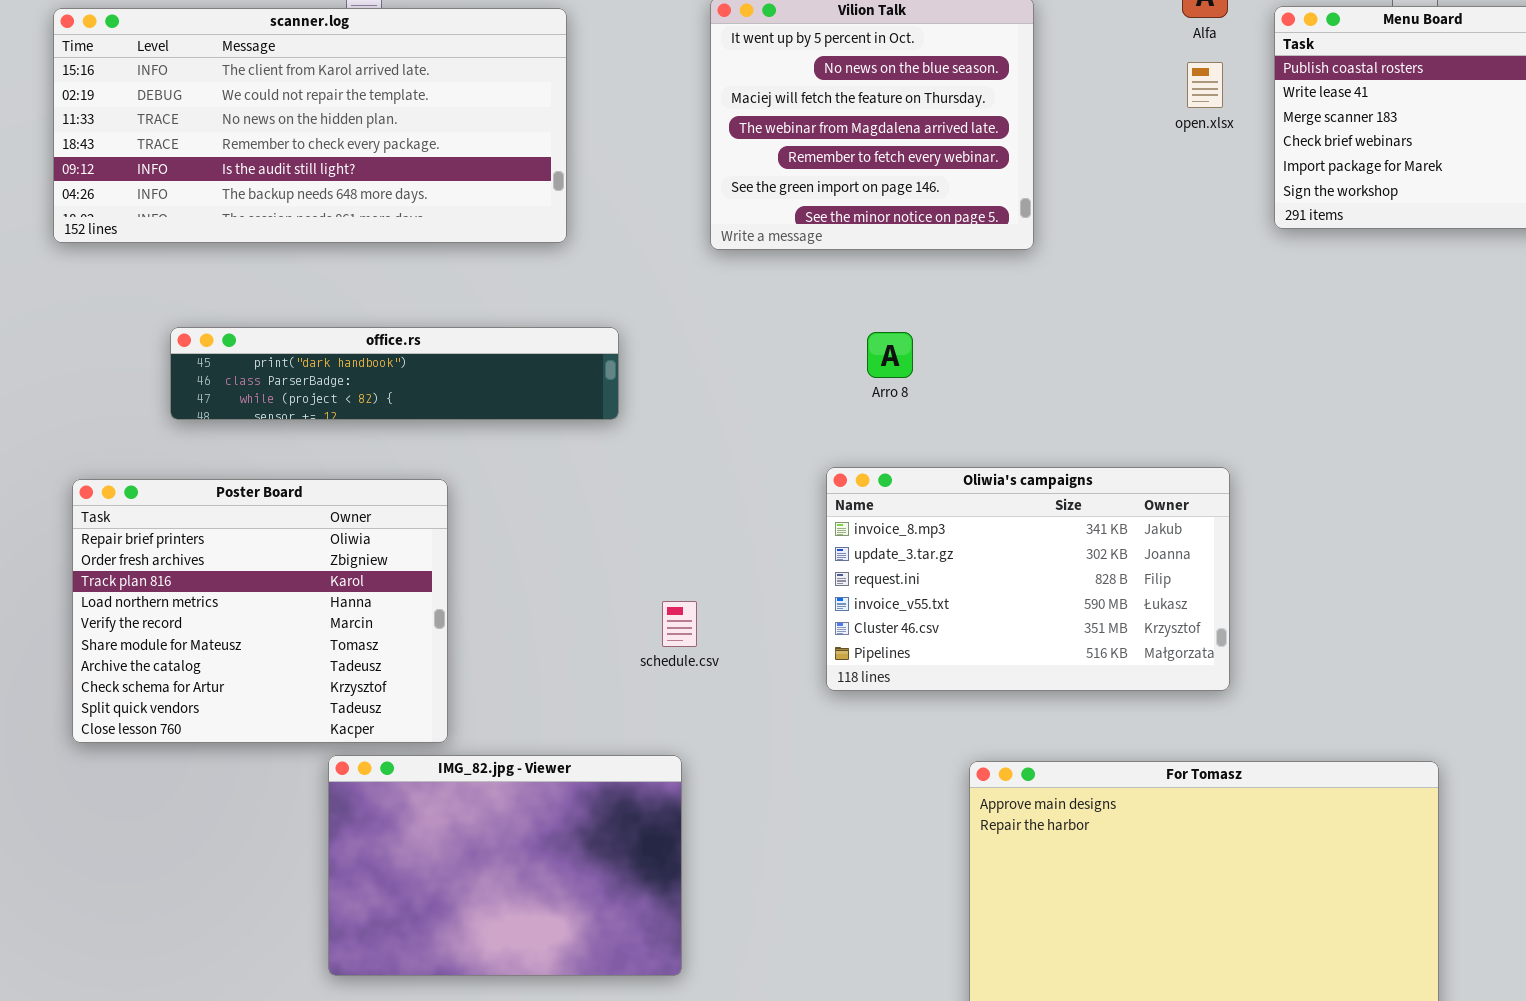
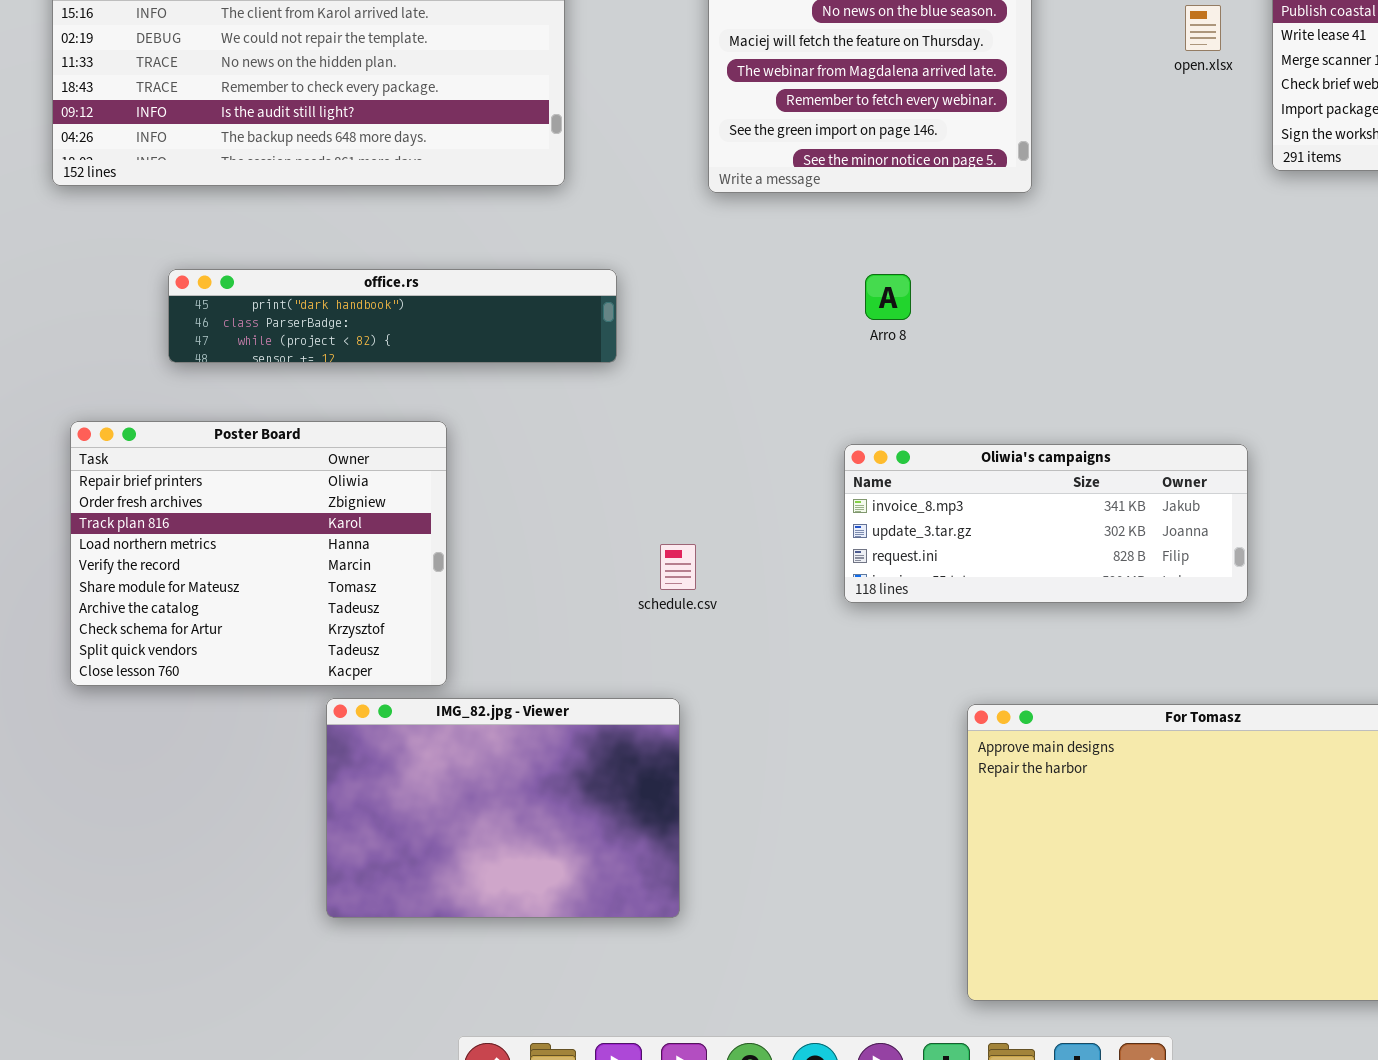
Oliwia's campaigns: [826,467,1230,691] -> [844,444,1248,603], moved, resized

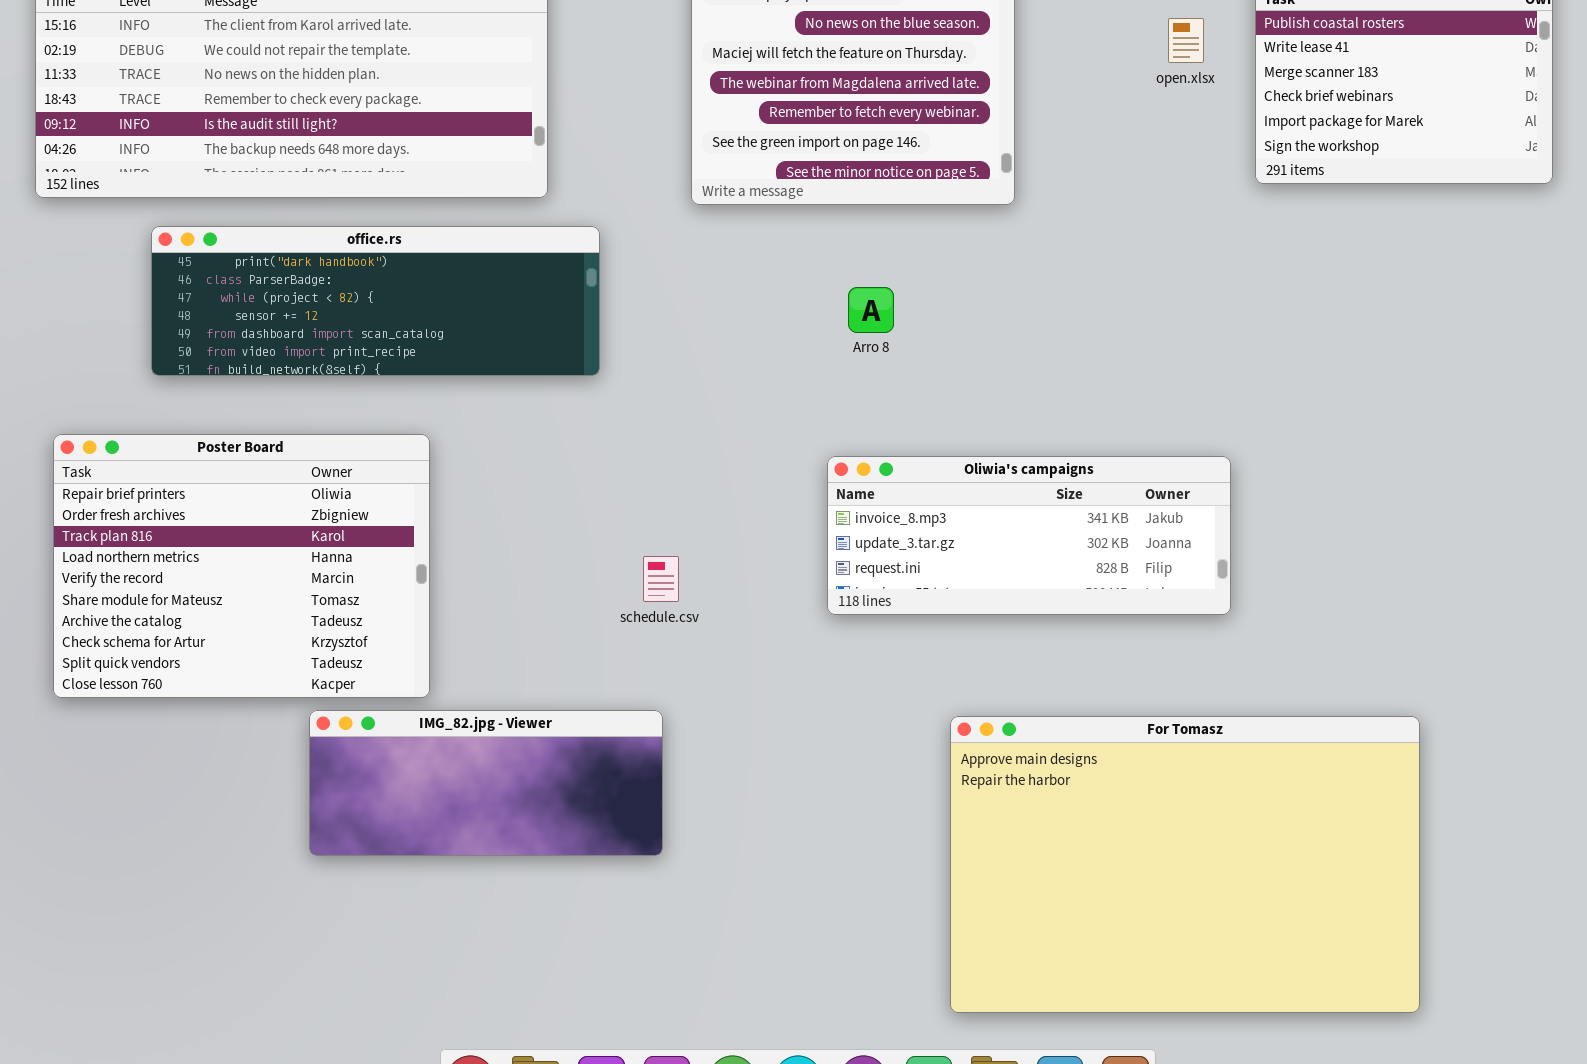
office.rs: [168,269,617,363] -> [151,226,600,376], resized
IMG_82.jpg - Viewer: [326,698,680,918] -> [309,710,663,856], resized

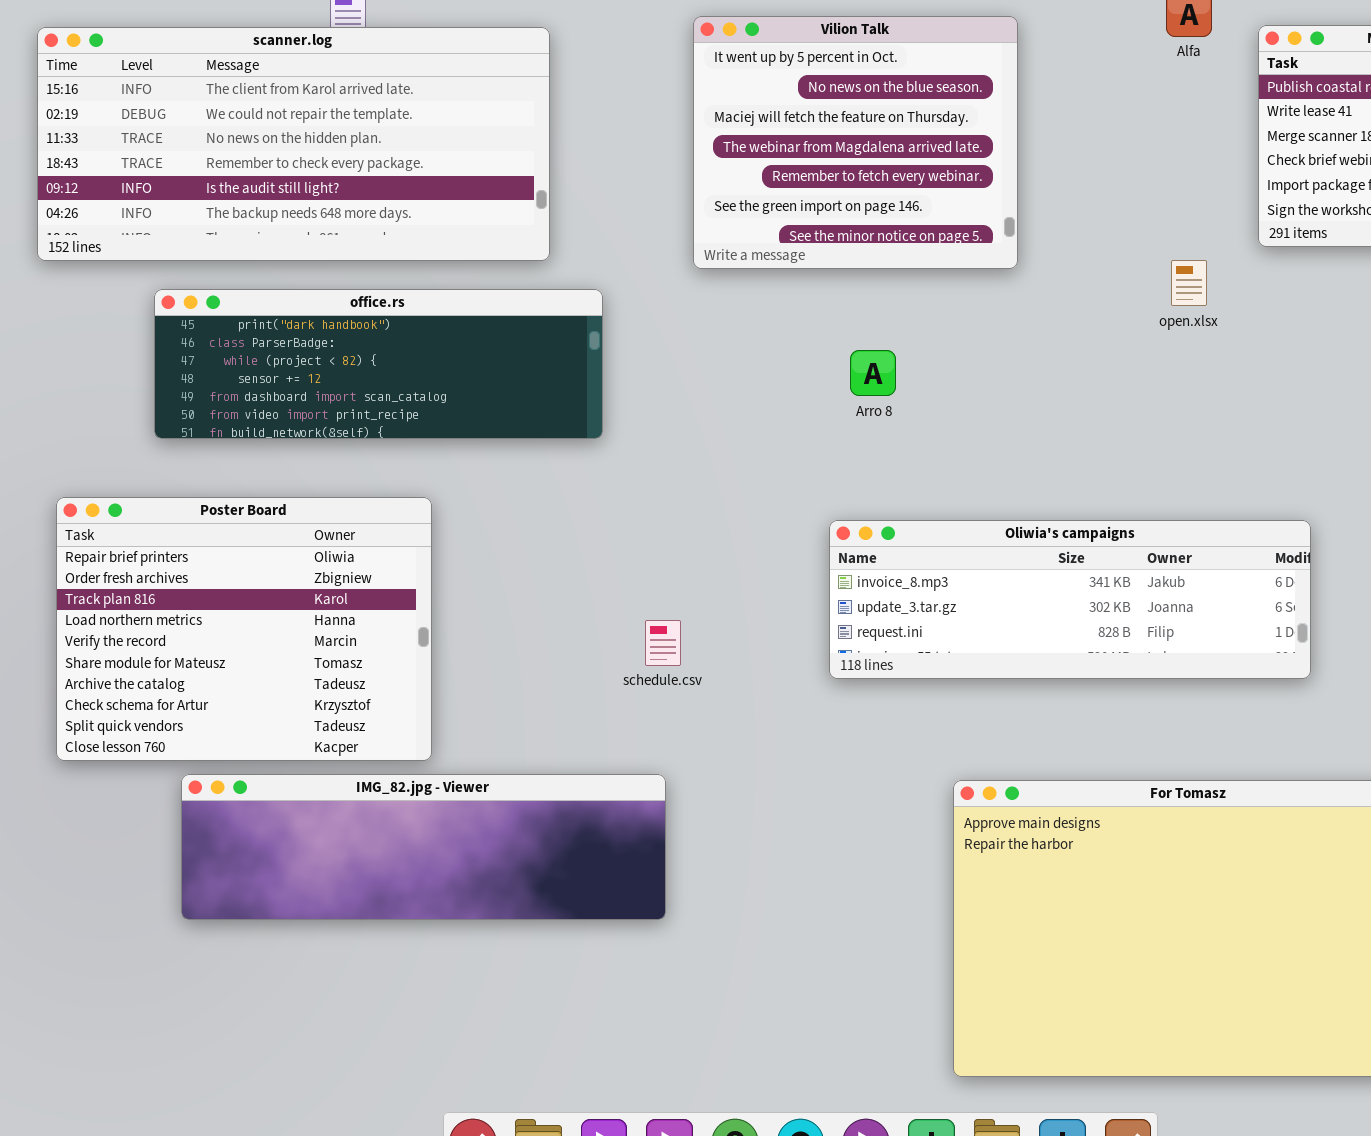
open.xlsx: [1168,18,1204,63] -> [1171,260,1207,306], moved
Oliwia's campaigns: [827,456,1231,615] -> [829,520,1311,679], resized
IMG_82.jpg - Viewer: [309,710,663,856] -> [181,774,666,920], resized

